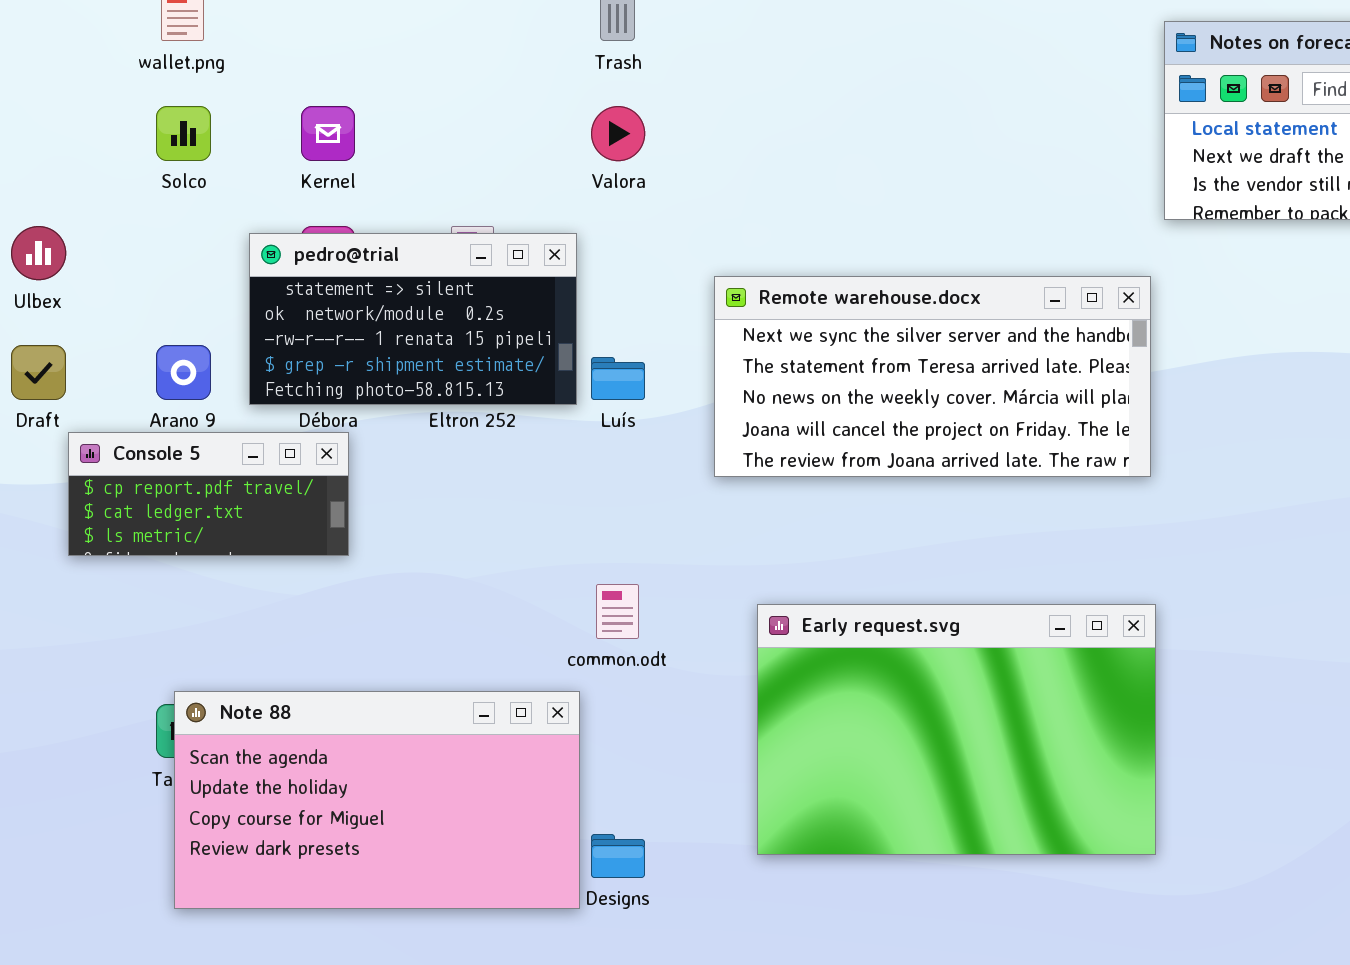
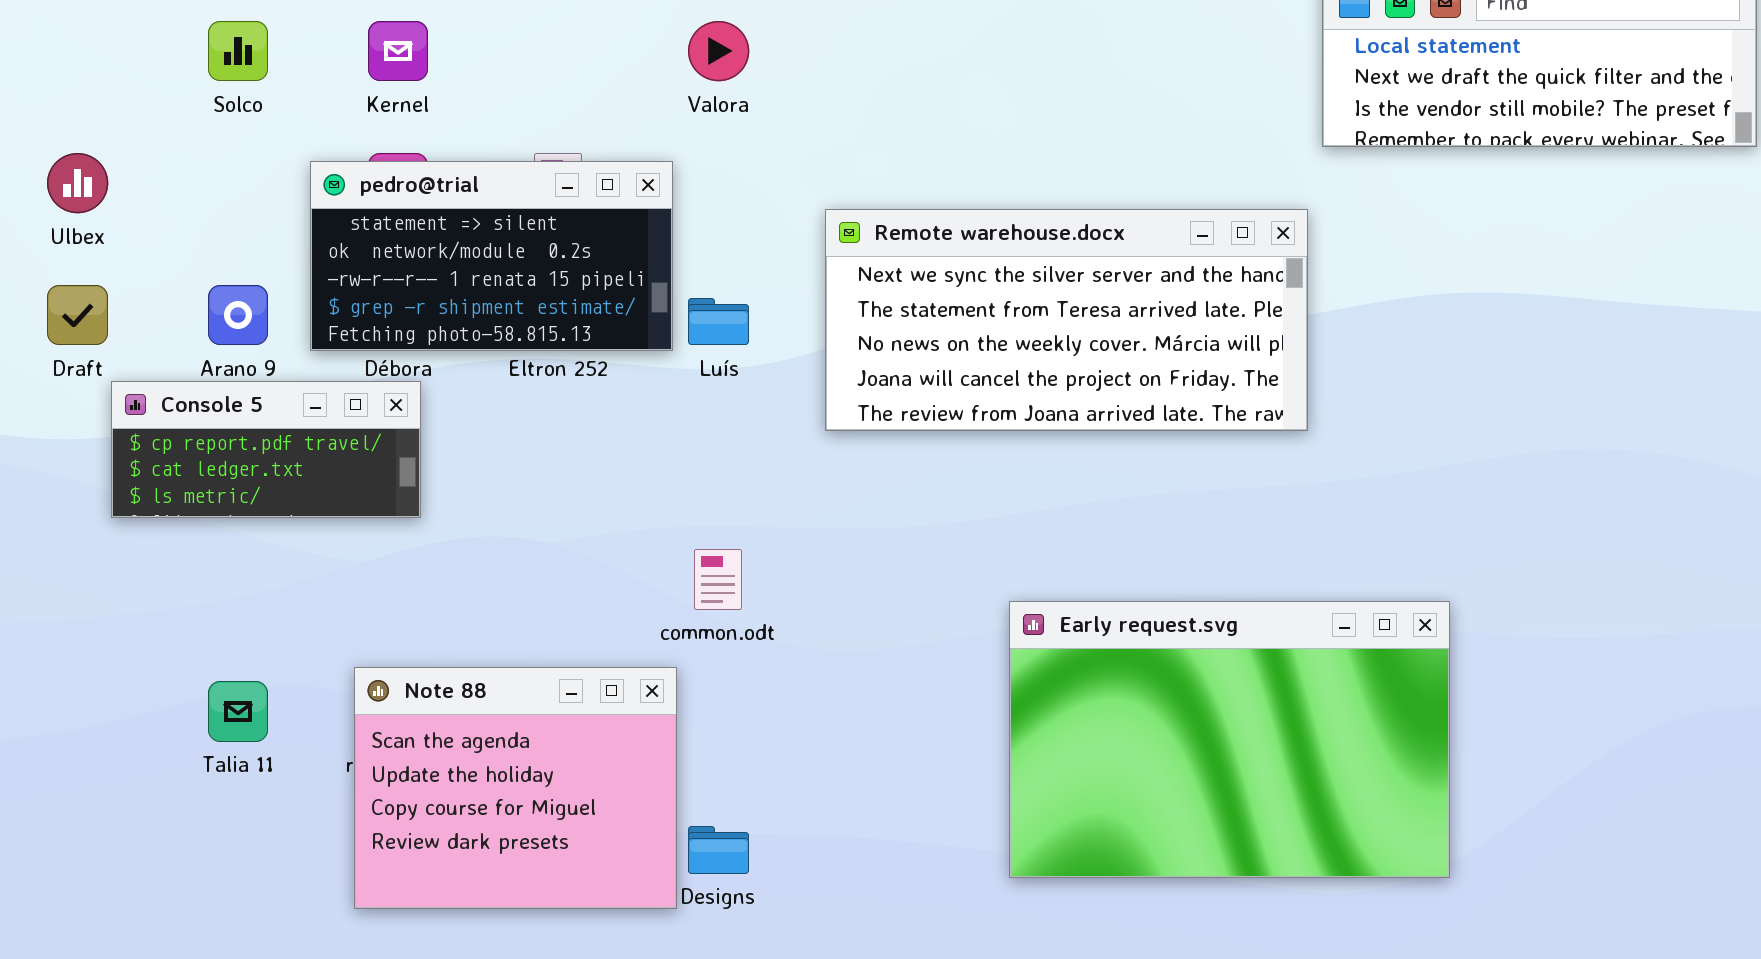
Early request.svg: [757,604,1156,855] -> [1009,601,1450,878], moved
Note 88: [174,691,580,909] -> [354,667,677,909], resized

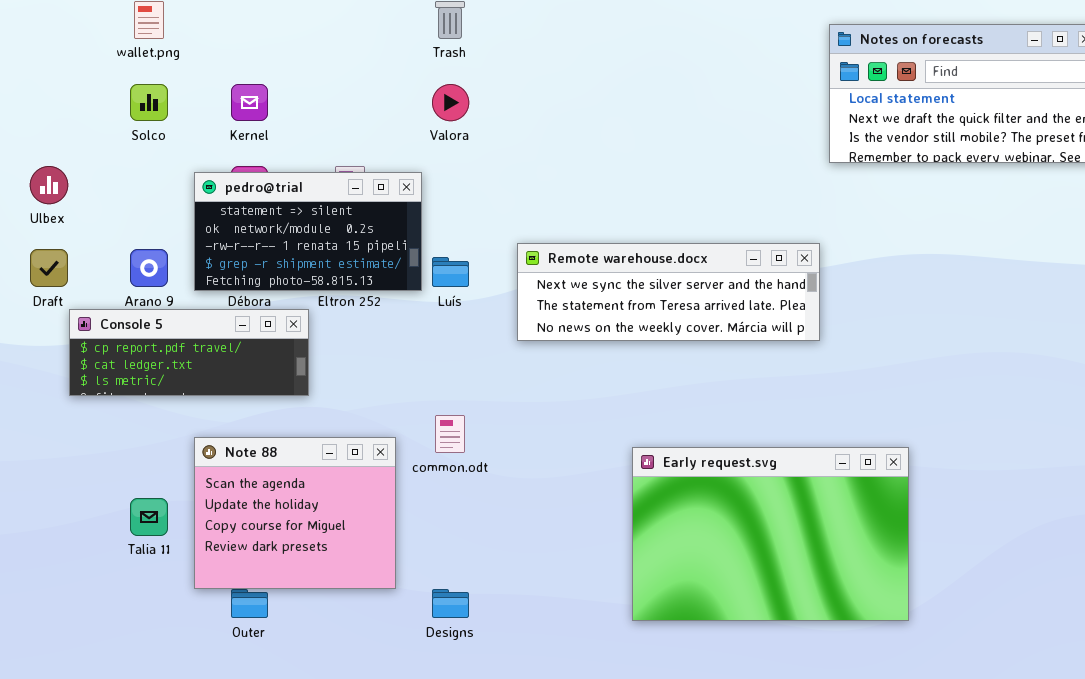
Remote warehouse.docx: [825,209,1308,431] -> [517,243,820,341], resized
Console 5: [111,381,421,518] -> [69,309,309,396], resized
Note 88: [354,667,677,909] -> [194,437,396,589], moved

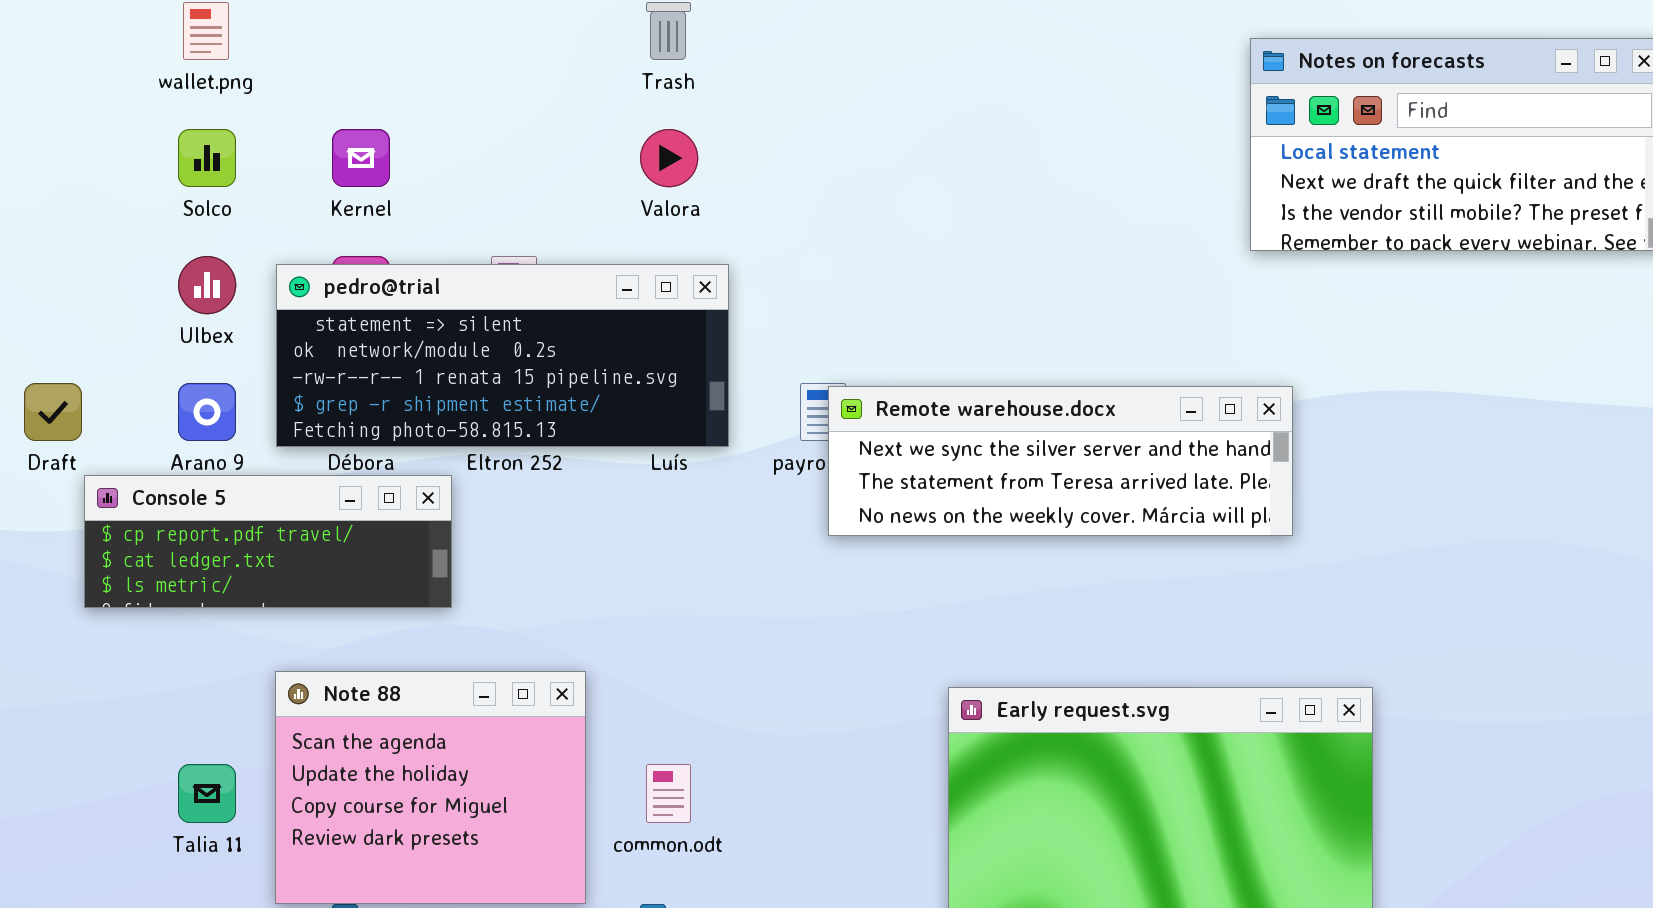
Ulbex: [30,166,68,204] -> [178,256,236,314], moved
pedro@trial: [194,172,422,291] -> [276,264,729,447], resized
Remote warehouse.docx: [517,243,820,341] -> [828,386,1293,536], moved
common.odt: [435,415,465,453] -> [646,764,691,823], moved

